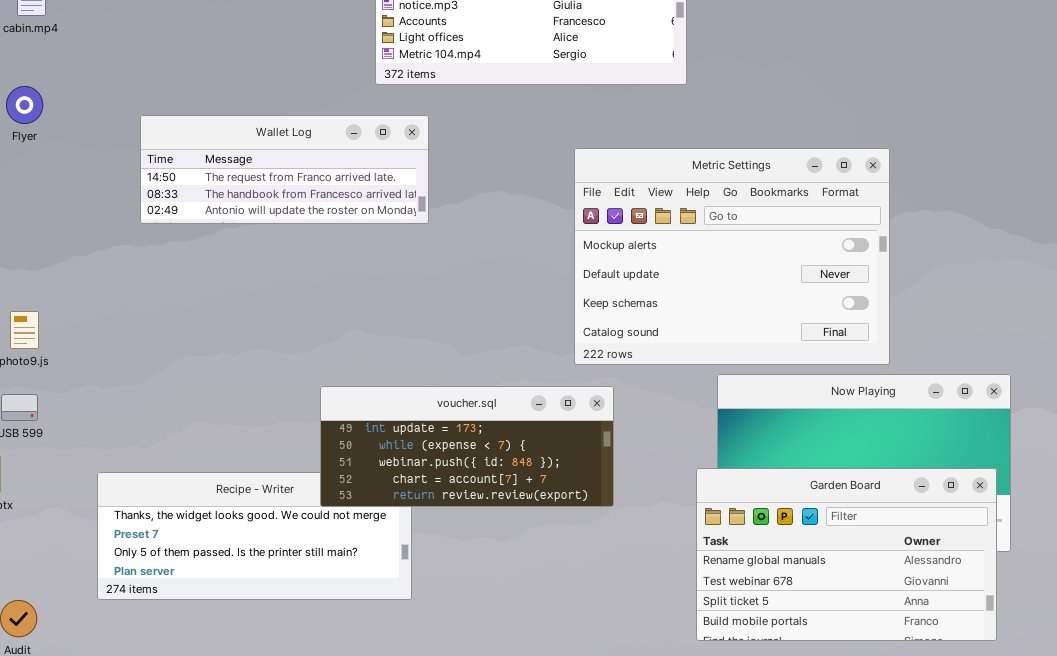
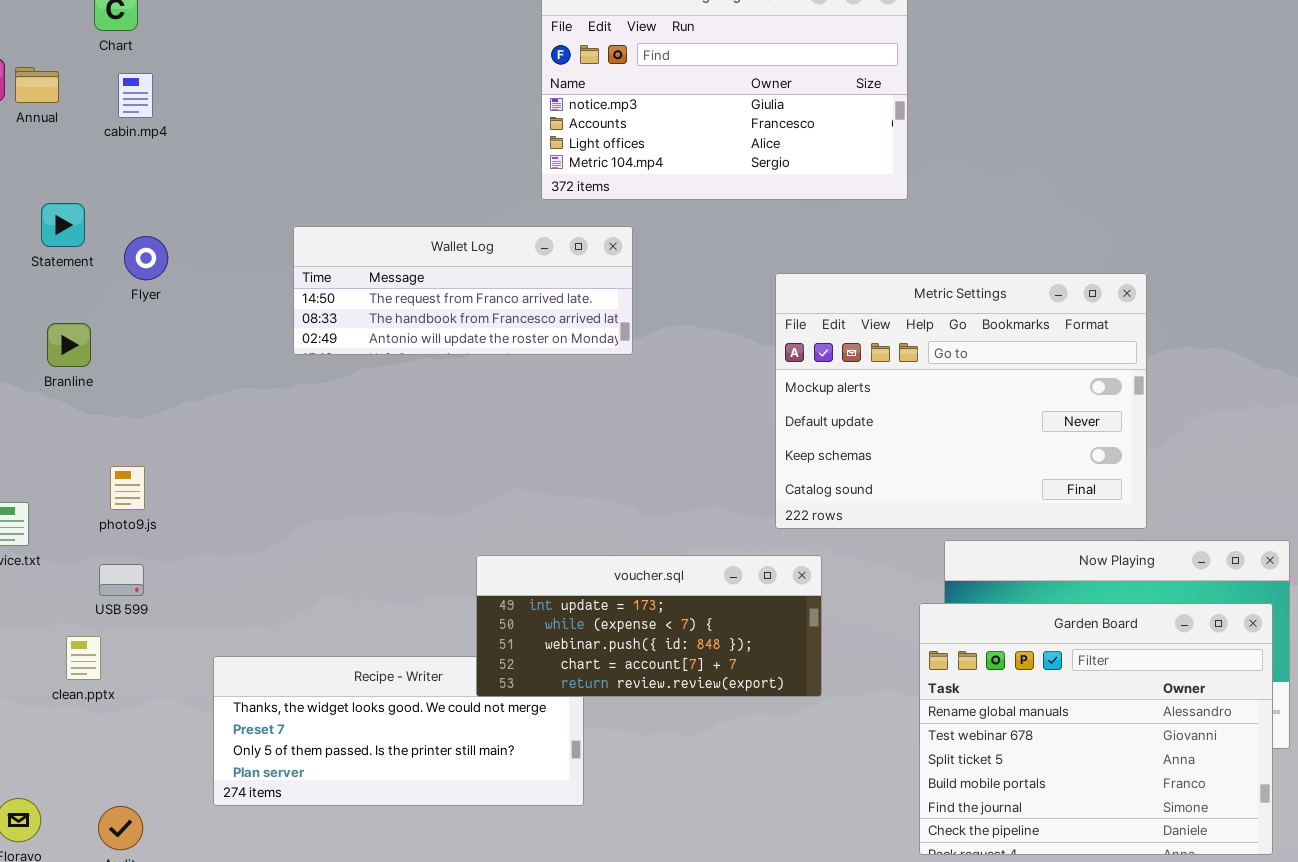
Flyer: [6,86,43,124] -> [124,236,168,280], moved
Wallet Log: [140,115,429,224] -> [293,226,633,355], moved
Garden Board: [696,468,997,641] -> [919,603,1273,855], resized

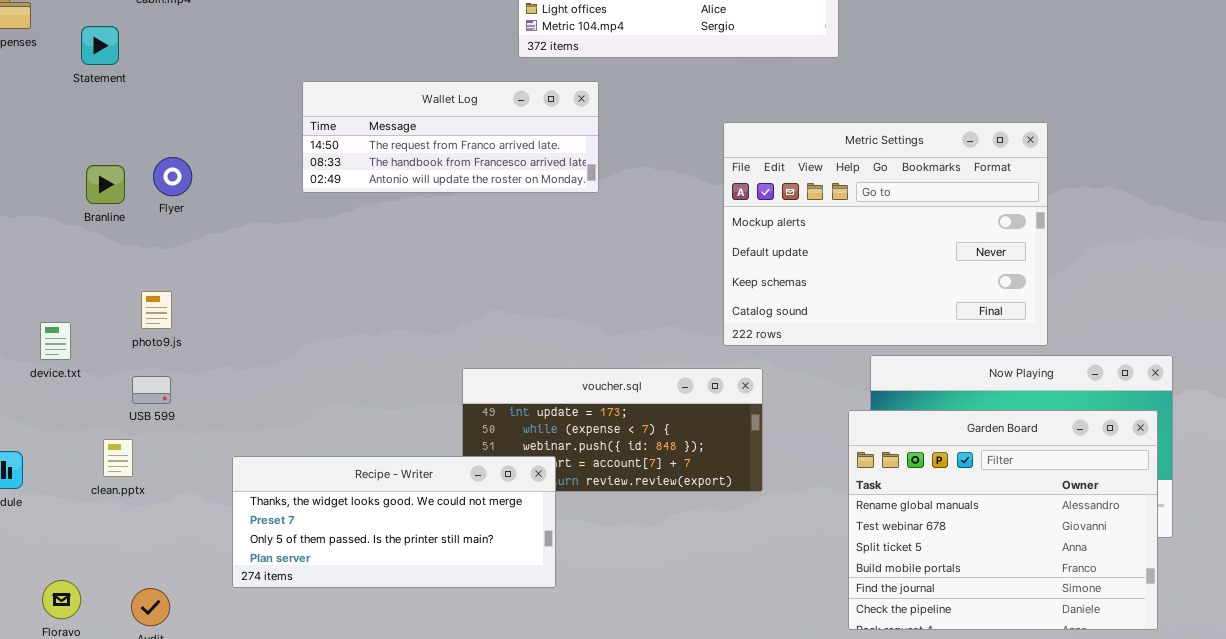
Statement: [41,203,85,247] -> [81,26,119,65], moved
Flyer: [124,236,168,280] -> [153,157,192,196], moved
Recipe - Writer: [213,656,584,806] -> [232,456,556,588], raised

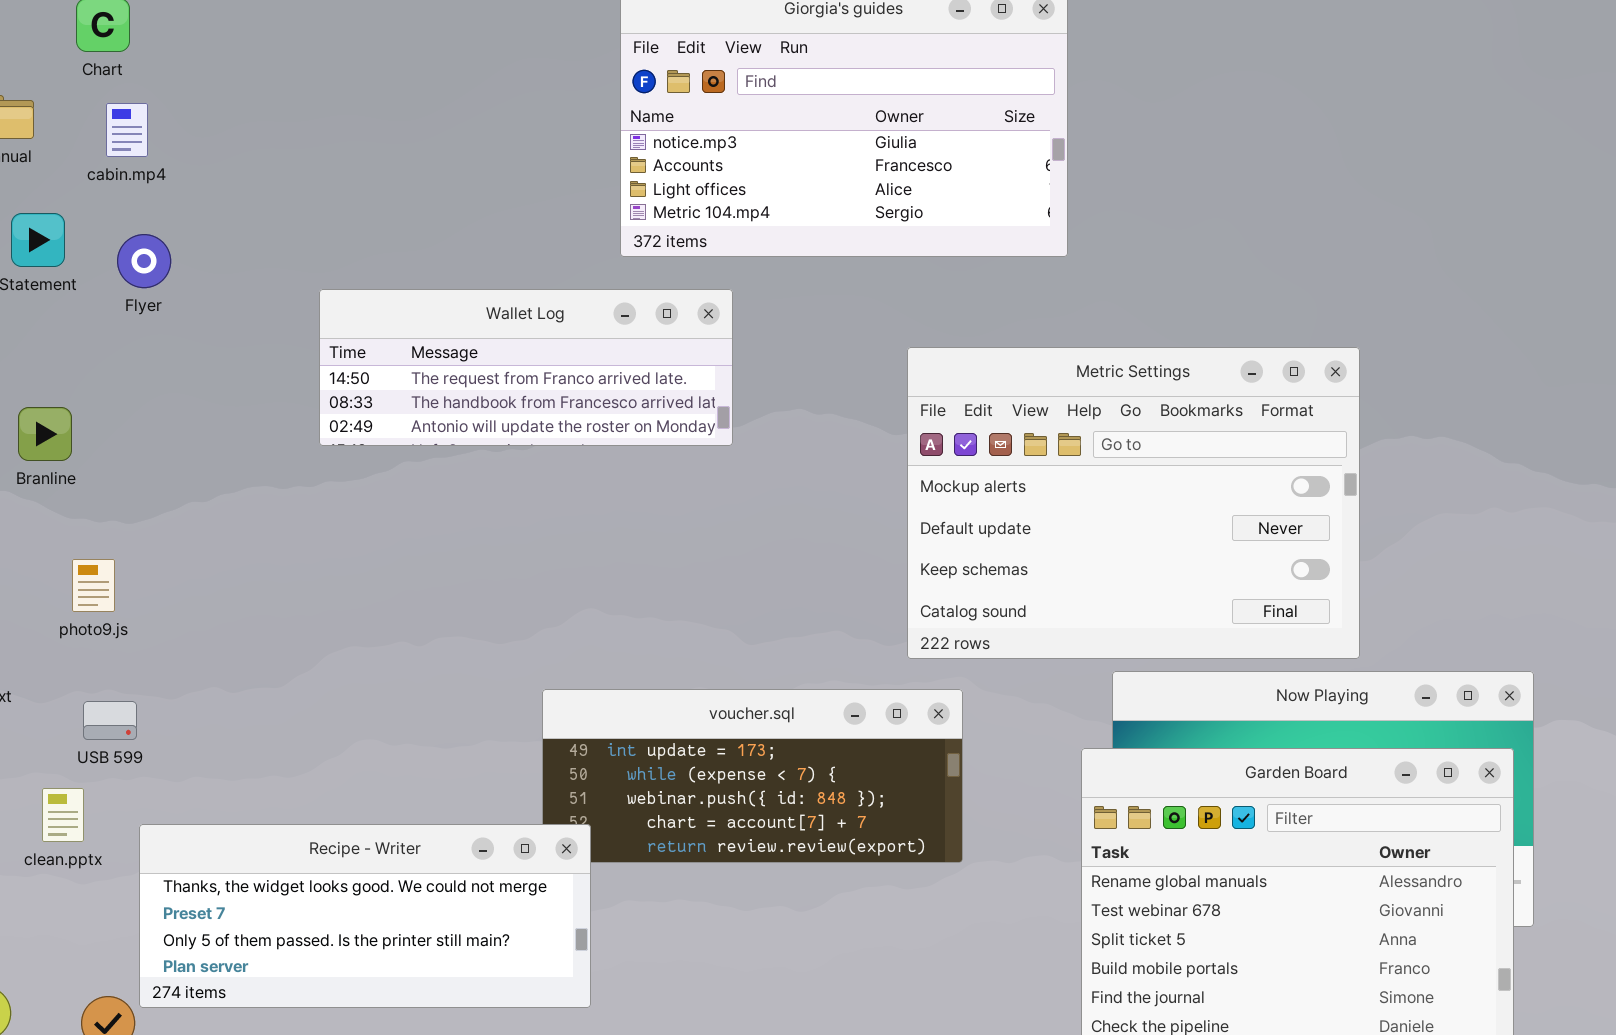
Flyer: [153,157,192,196] -> [117,234,171,288], moved
photo9.js: [141,291,172,329] -> [72,559,115,612], moved
Recipe - Writer: [232,456,556,588] -> [139,824,591,1008], moved

